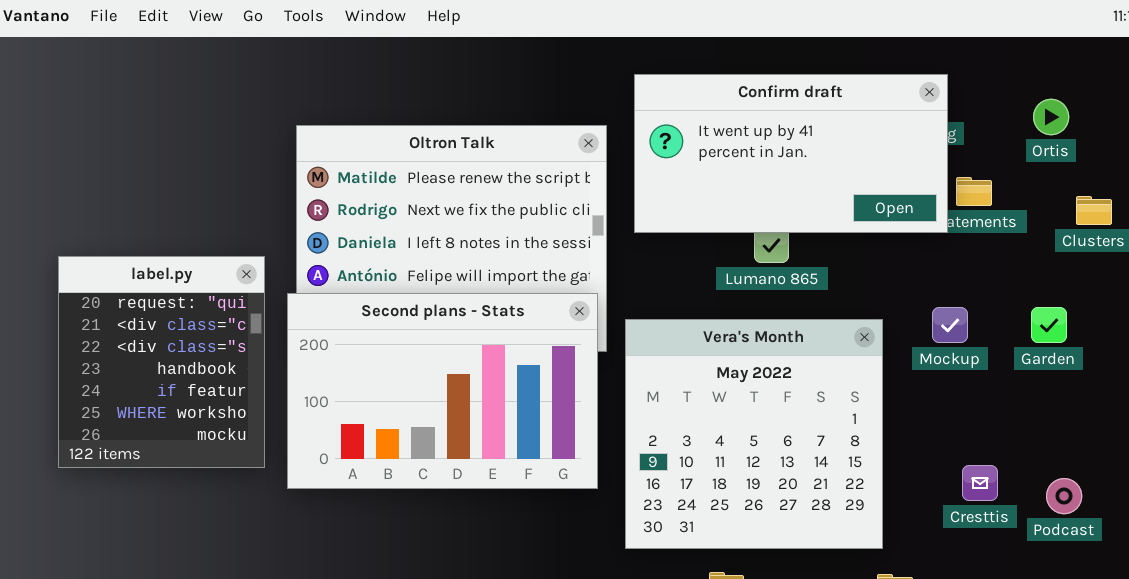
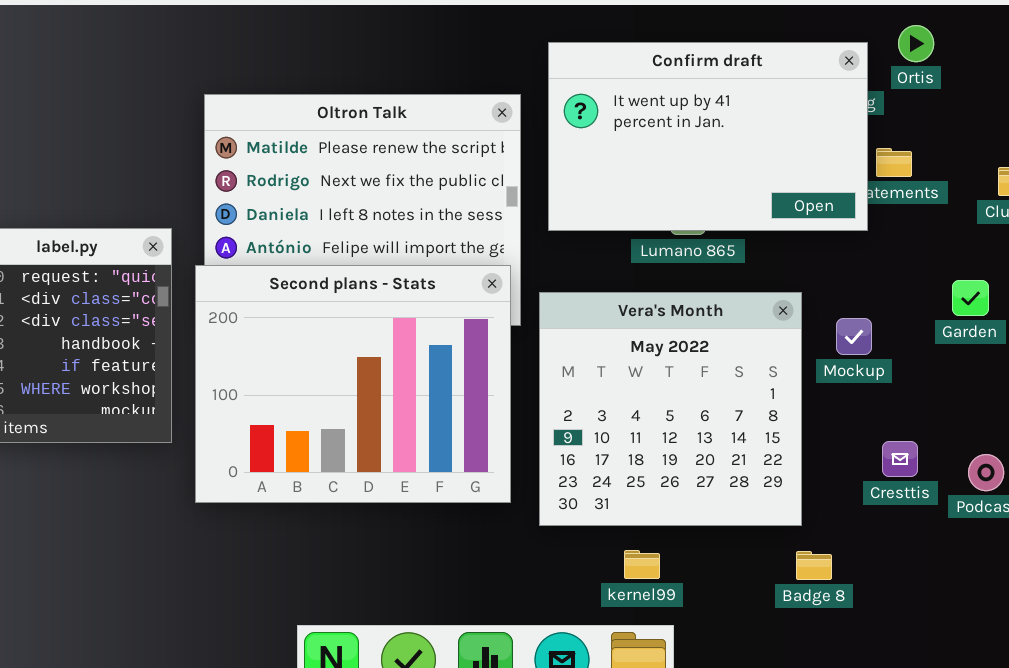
Confirm draft: [634,74,948,233] -> [548,42,868,231], resized
Ortis: [1033,99,1069,135] -> [898,25,934,62], moved
Second plans - Stats: [287,293,598,489] -> [195,265,511,503], resized
Mockup: [932,307,968,343] -> [836,318,872,355], moved

